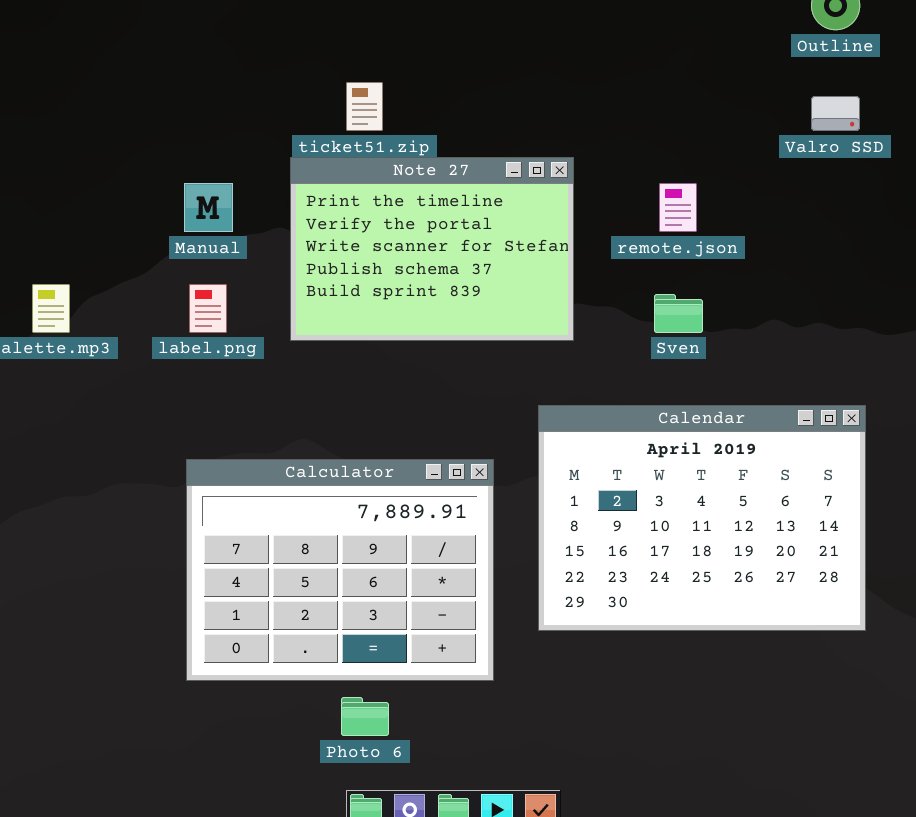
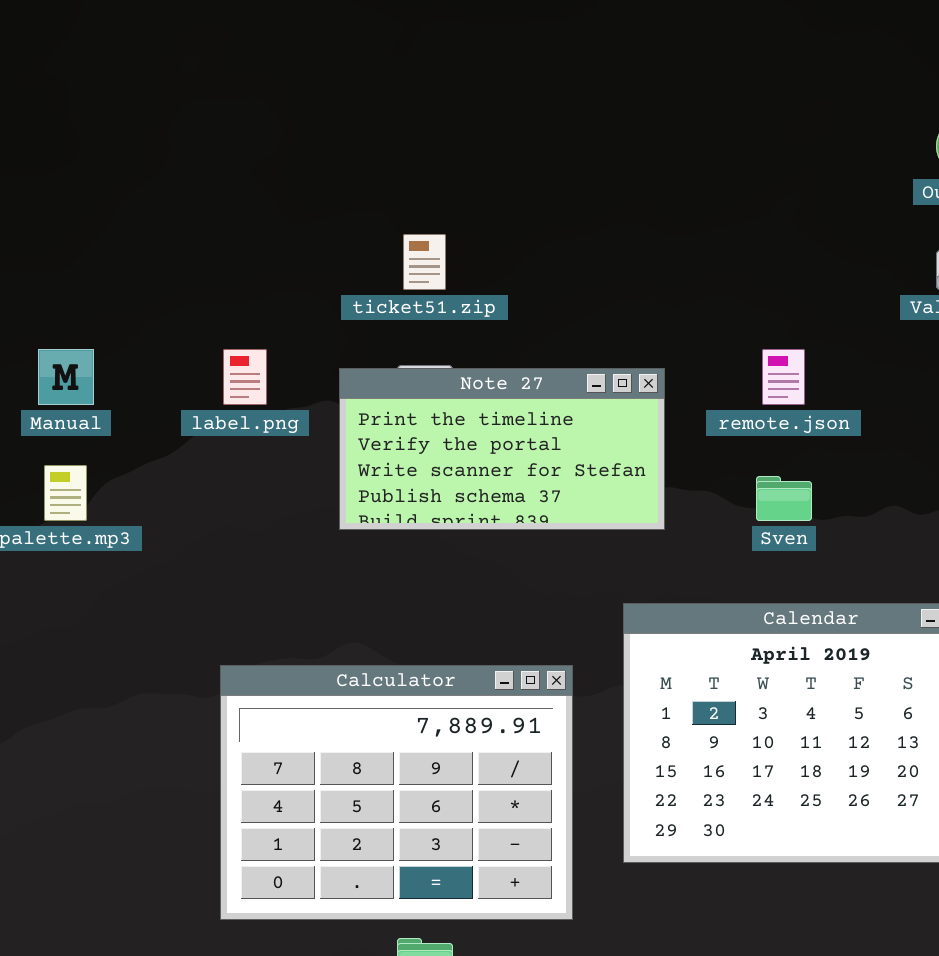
Note 27: [290,157,574,341] -> [339,368,665,530], resized
Manual: [184,183,233,232] -> [38,349,94,405], moved
label.png: [189,284,227,333] -> [223,349,267,405], moved

